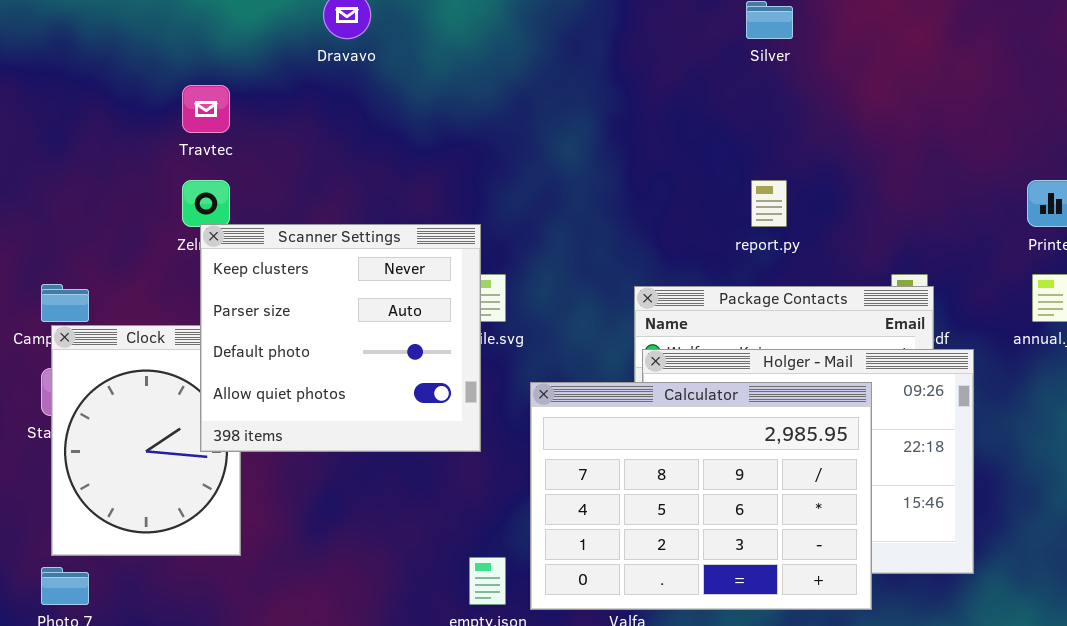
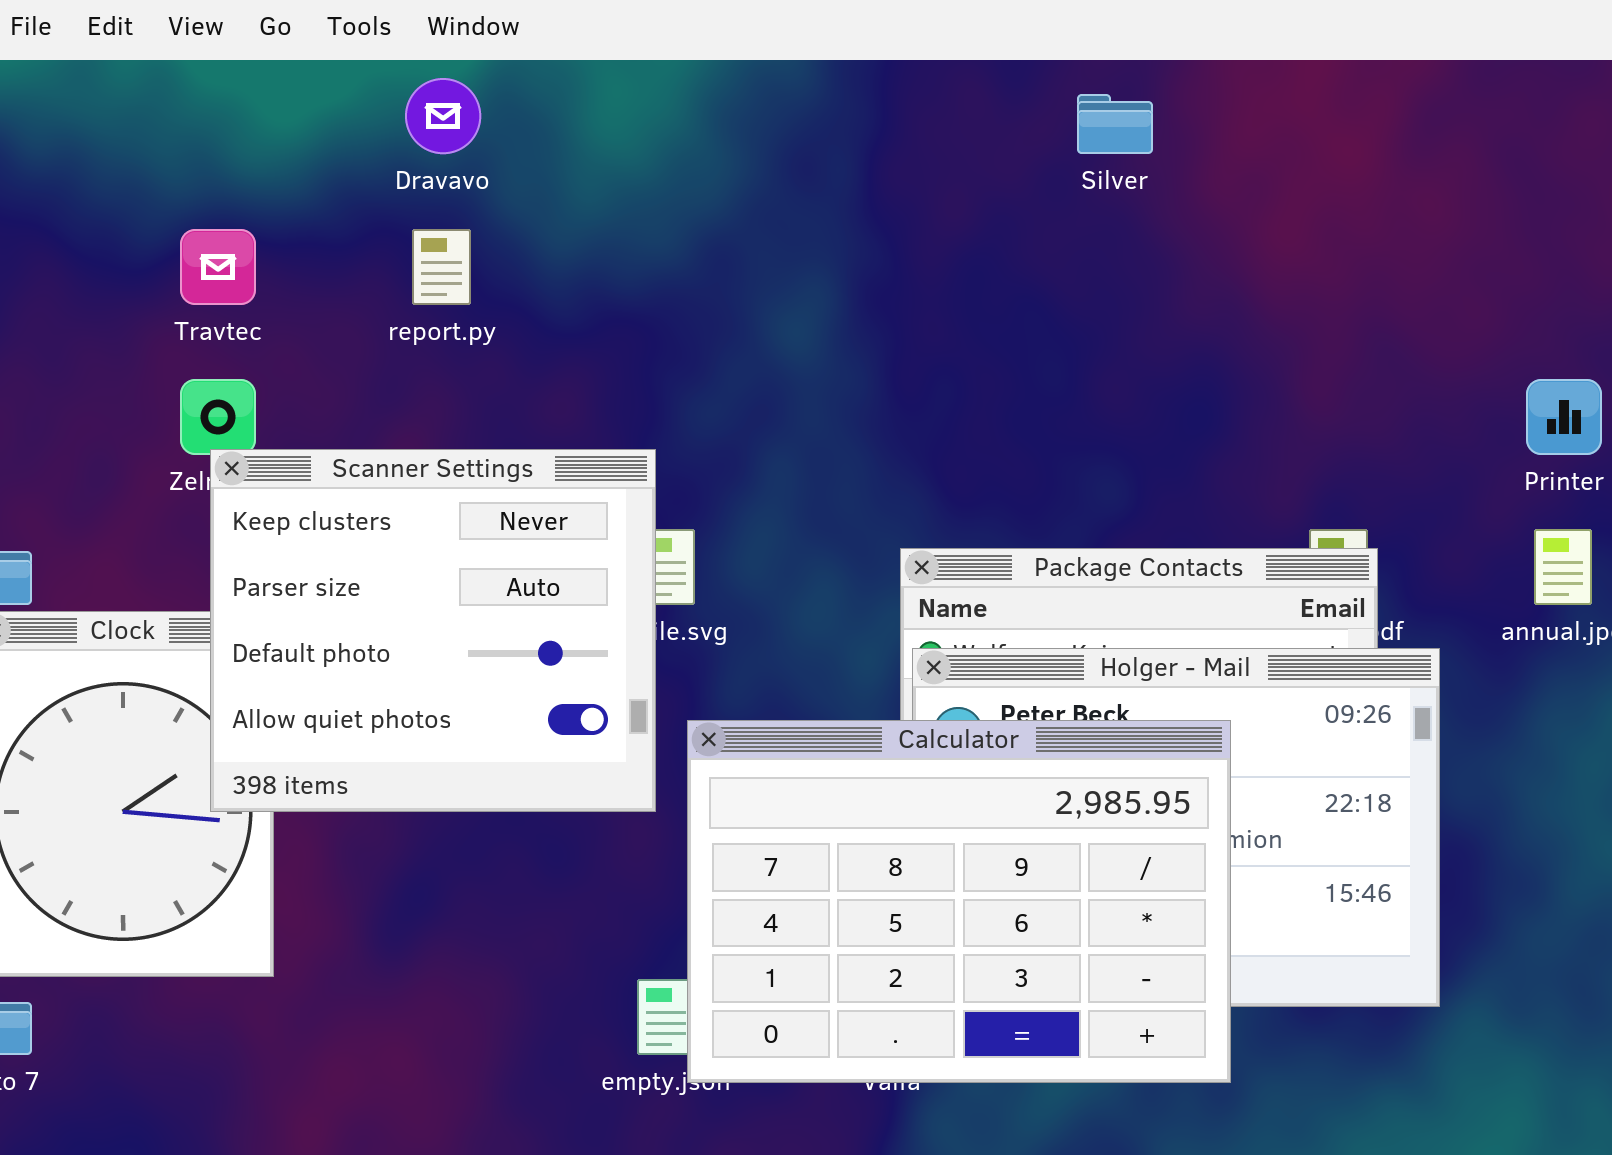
report.py: [751,180,787,227] -> [412,229,471,305], moved
Calculator: [530,382,872,610] -> [687,720,1231,1083], moved

